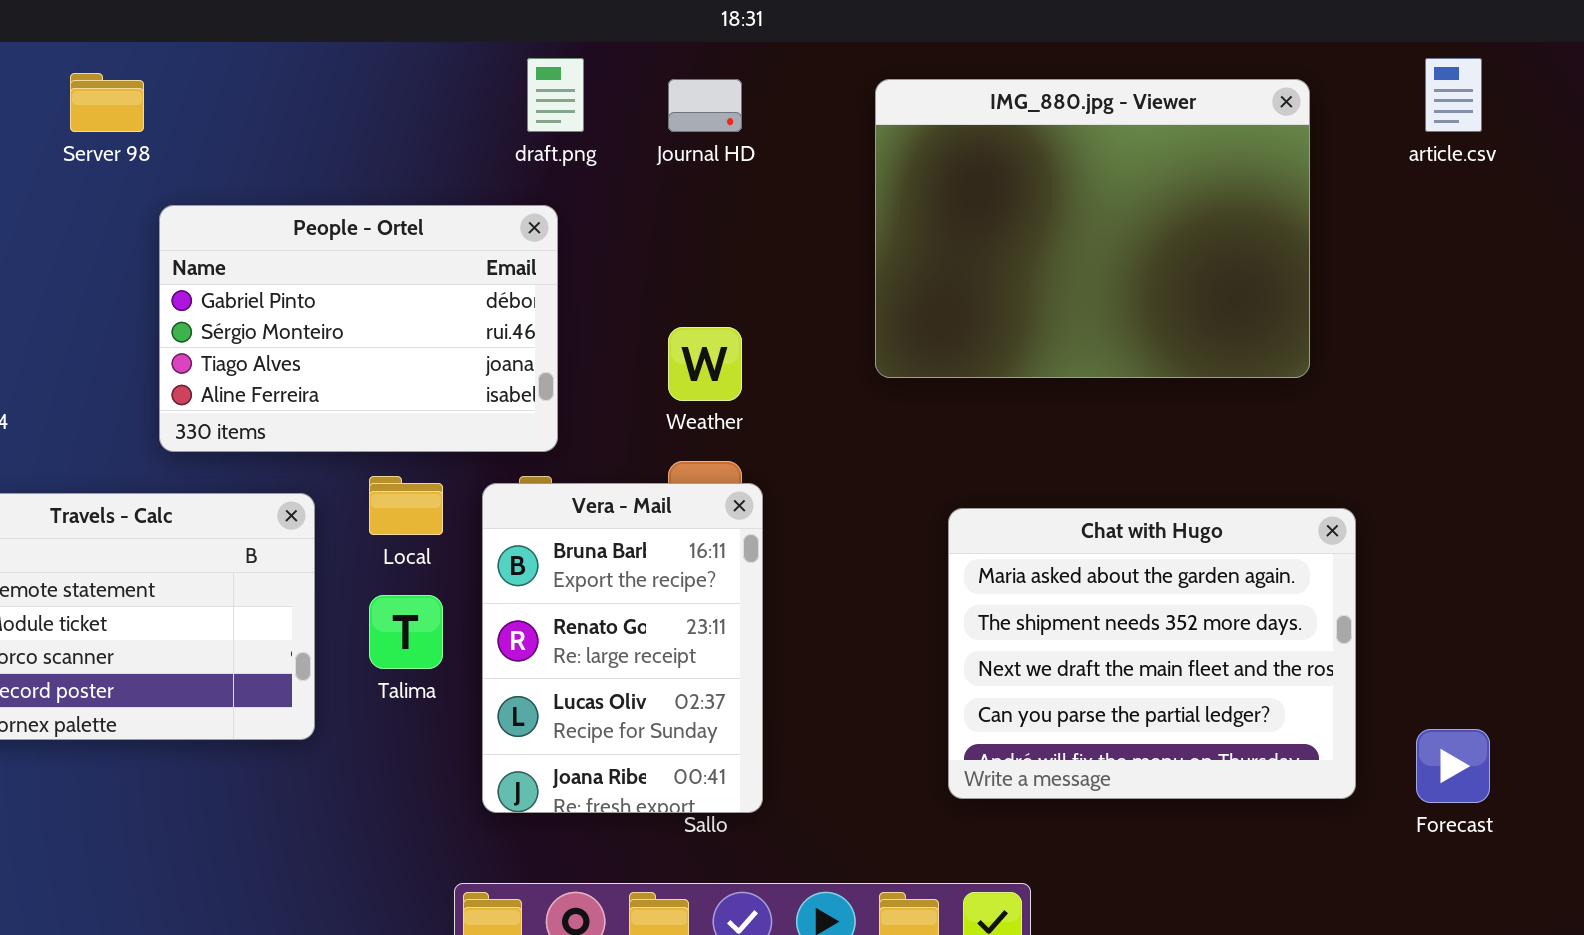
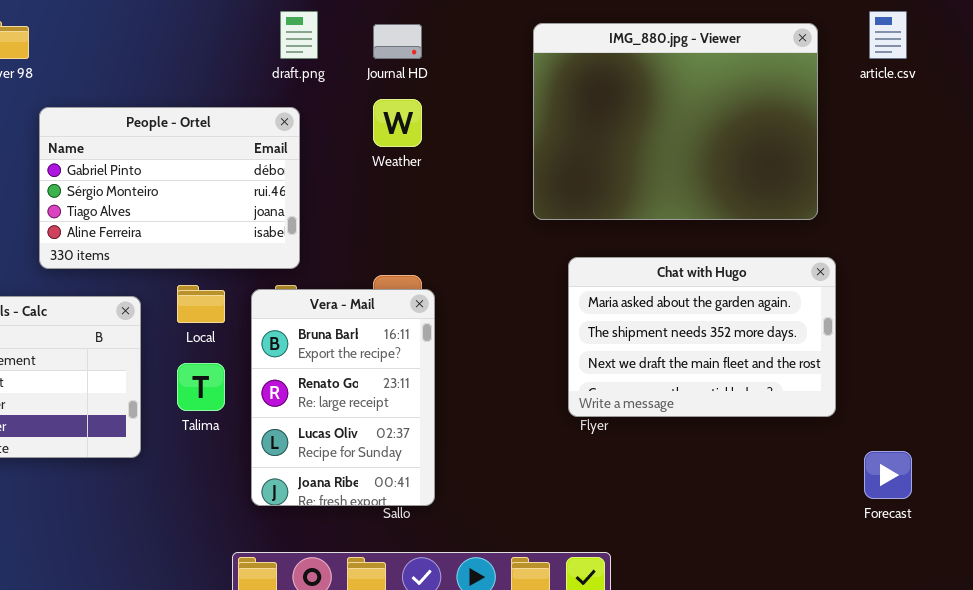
IMG_880.jpg - Viewer: [875,79,1310,378] -> [533,23,818,220], moved
Weather: [668,327,742,401] -> [373,99,422,147], moved
Chat with Hugo: [948,508,1356,799] -> [568,257,836,417], moved, resized

